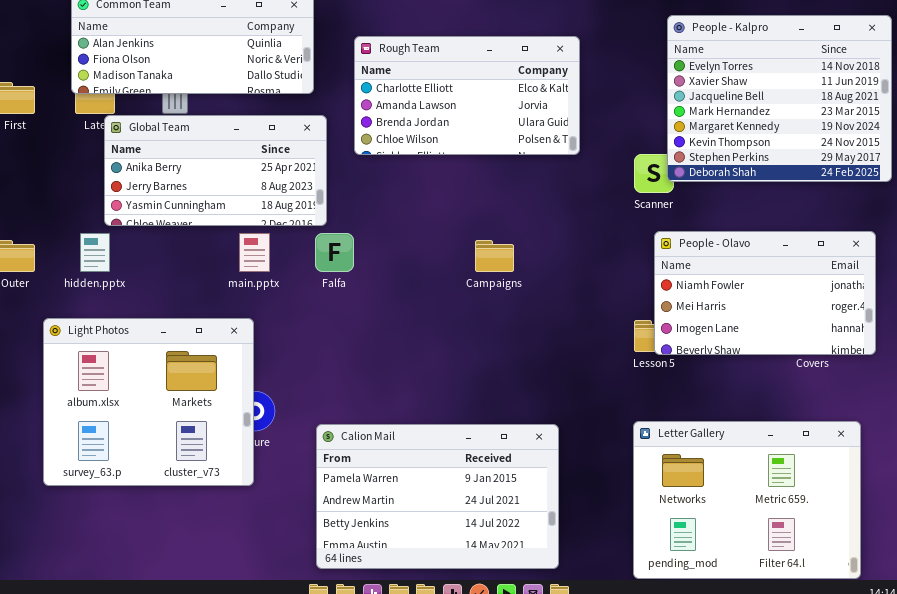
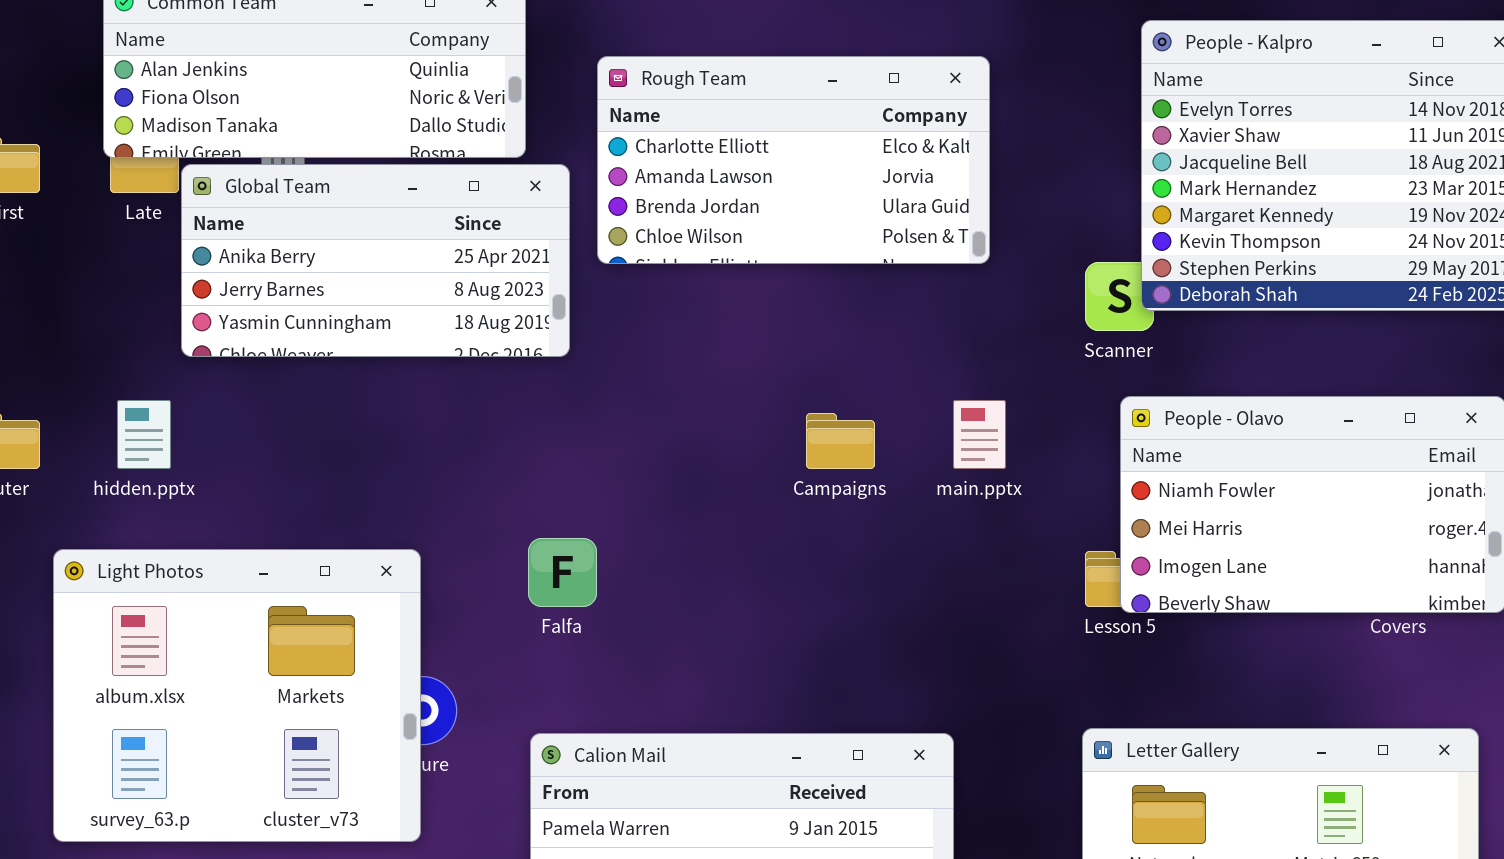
Global Team: [104,115,327,226] -> [181,164,570,357], moved
main.pptx: [239,233,270,272] -> [953,400,1006,469], moved
Falfa: [315,233,354,272] -> [528,538,597,607], moved

